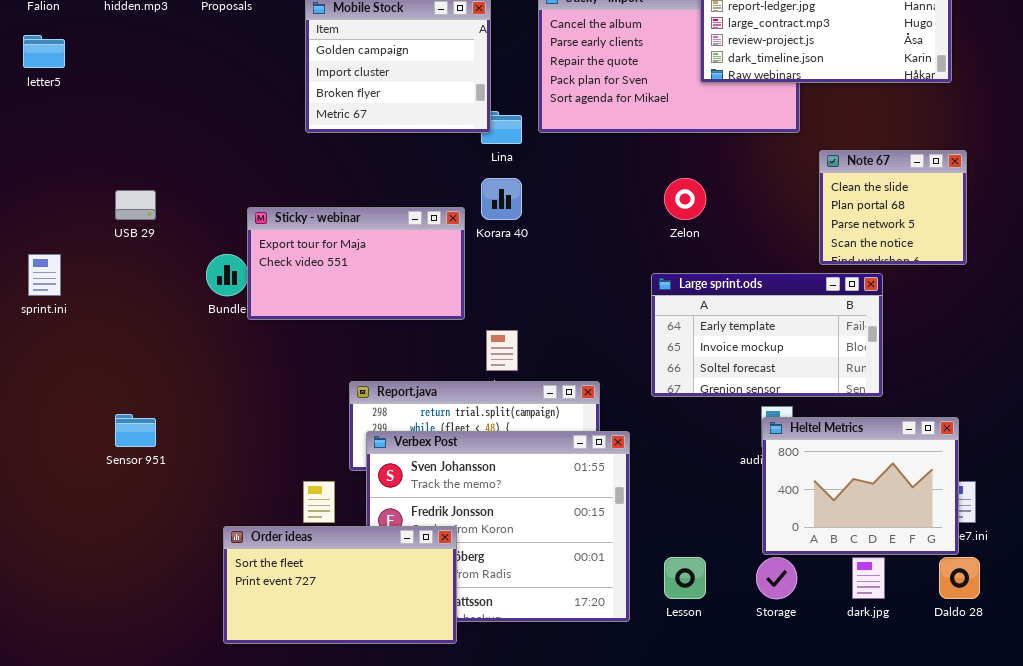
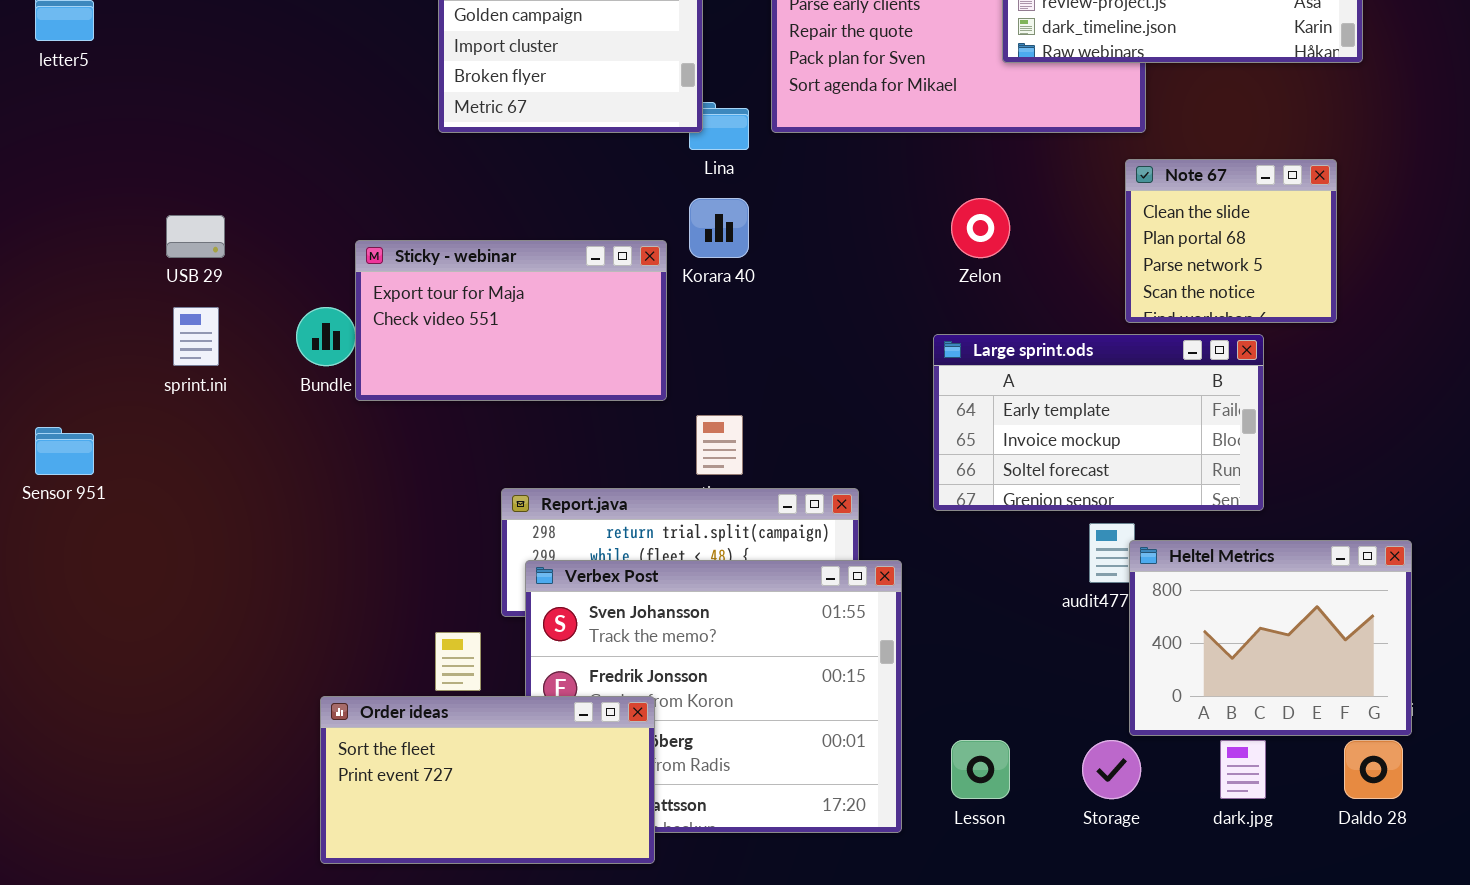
Note 67: [819,150,967,265] -> [1125,159,1337,323], moved
sprint.ini: [28,254,61,296] -> [173,307,219,366], moved
Sensor 951: [115,414,156,447] -> [35,427,94,475], moved
Heltel Metrics: [762,417,959,555] -> [1129,540,1412,736], moved

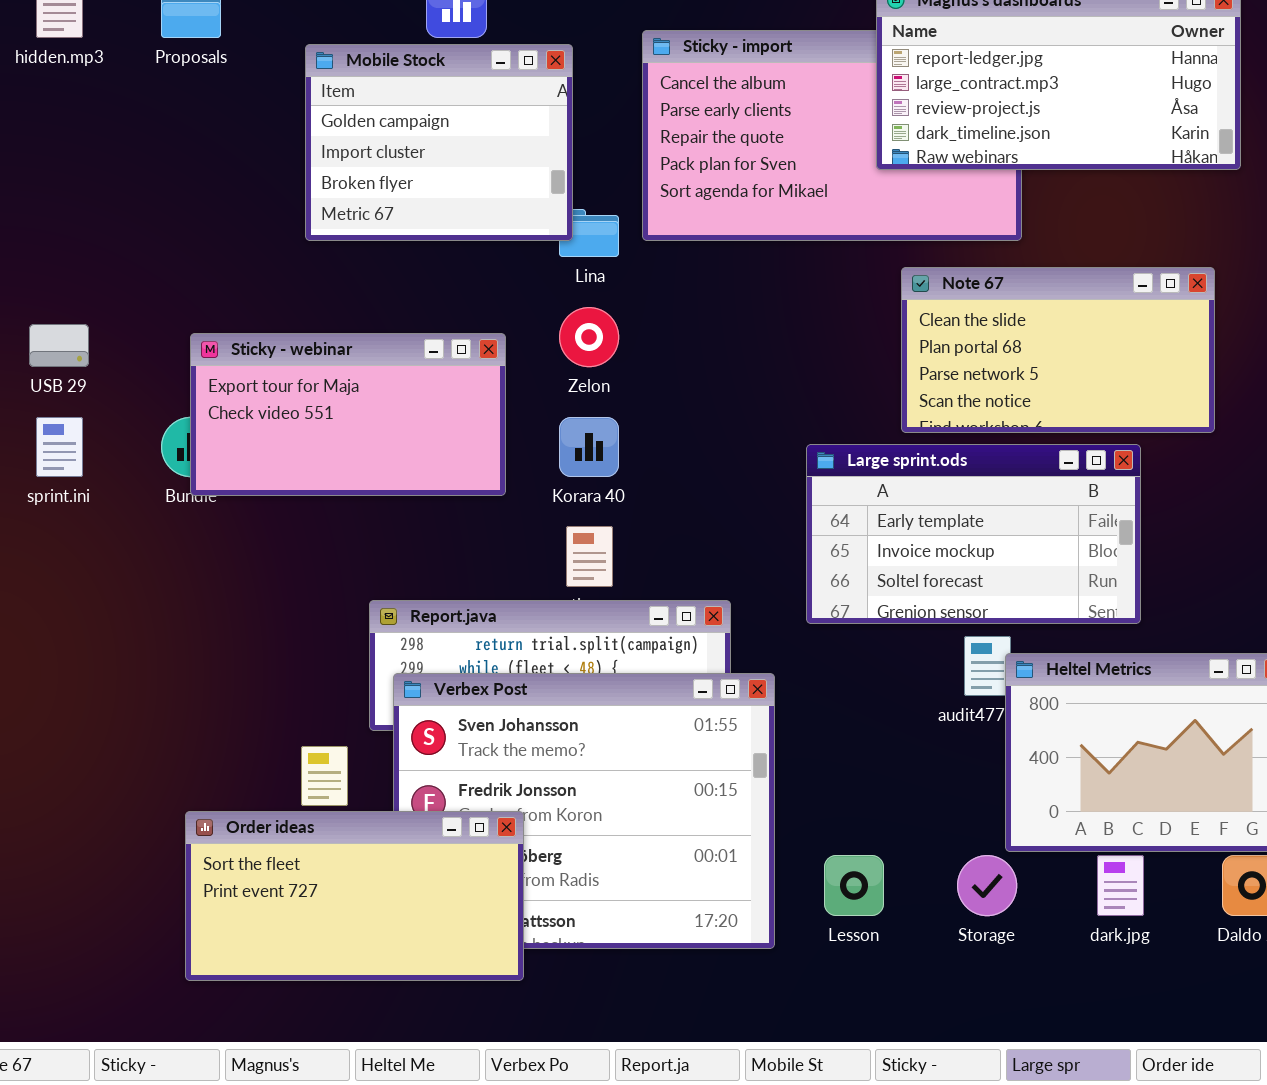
Note 67: [1125,159,1337,323] -> [901,267,1215,433], resized
Korara 40: [689,198,749,258] -> [559,417,619,477], moved
Zelon: [951,198,1010,258] -> [559,307,619,367], moved
Sticky - webinar: [355,240,667,401] -> [190,333,506,496], moved

